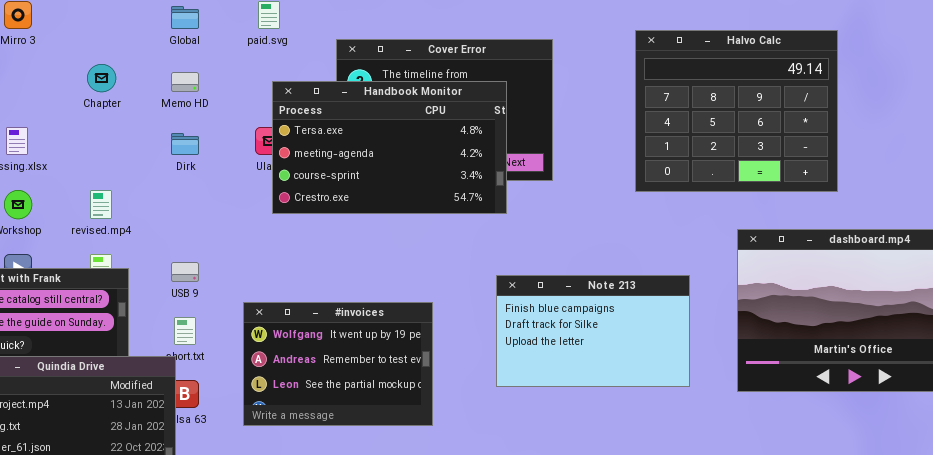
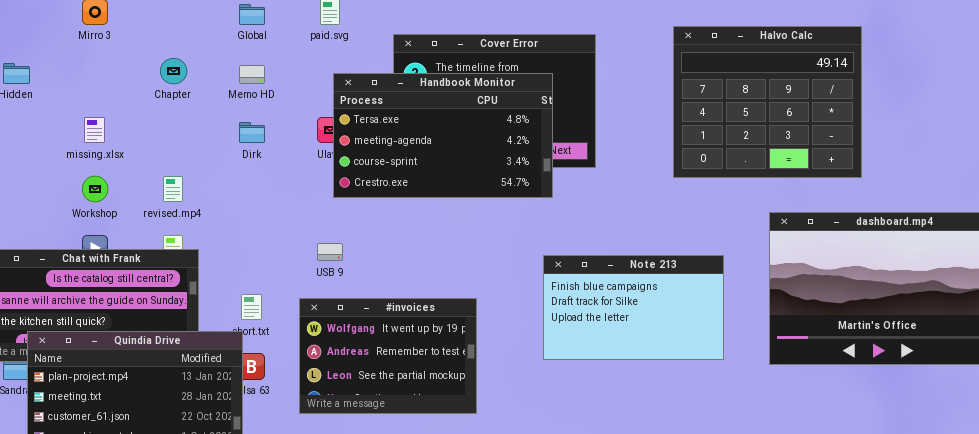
USB 9: [171,262,199,282] -> [317,243,343,261], moved
#invoices: [243,302,433,426] -> [299,298,477,414], moved

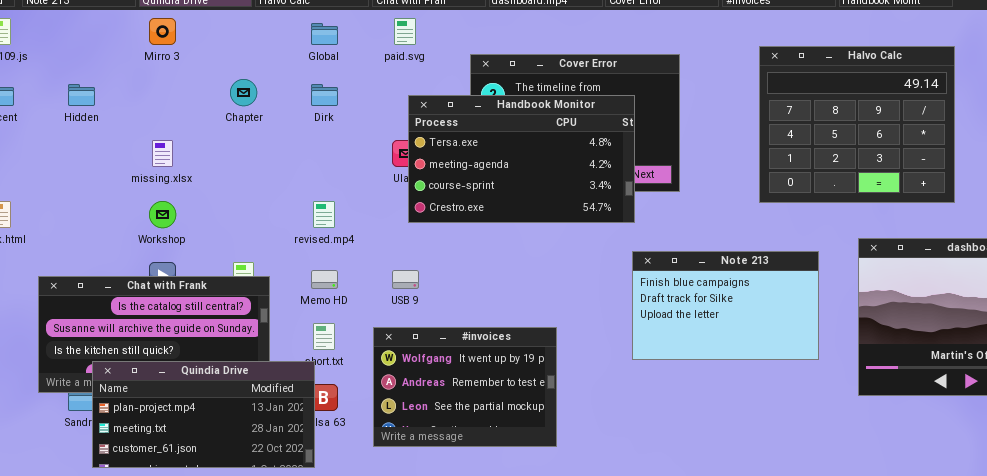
Memo HD: [239,65,265,84] -> [311,270,338,289], moved
Dirk: [239,122,265,143] -> [311,84,338,106], moved
revised.mp4: [163,176,183,202] -> [313,201,335,228], moved
Note 213: [543,255,724,360] -> [632,251,819,360], moved

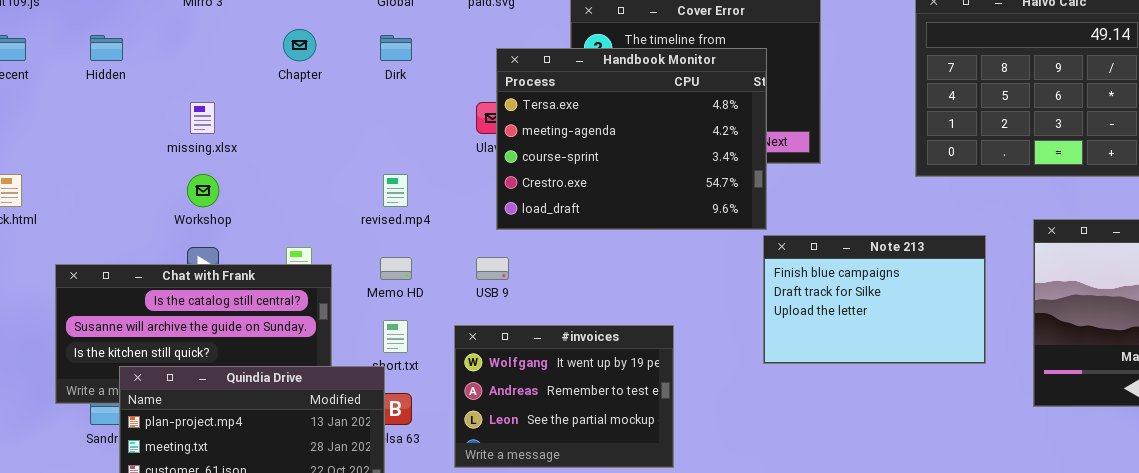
Handbook Monitor: [408,95,635,223] -> [496,48,767,230], resized

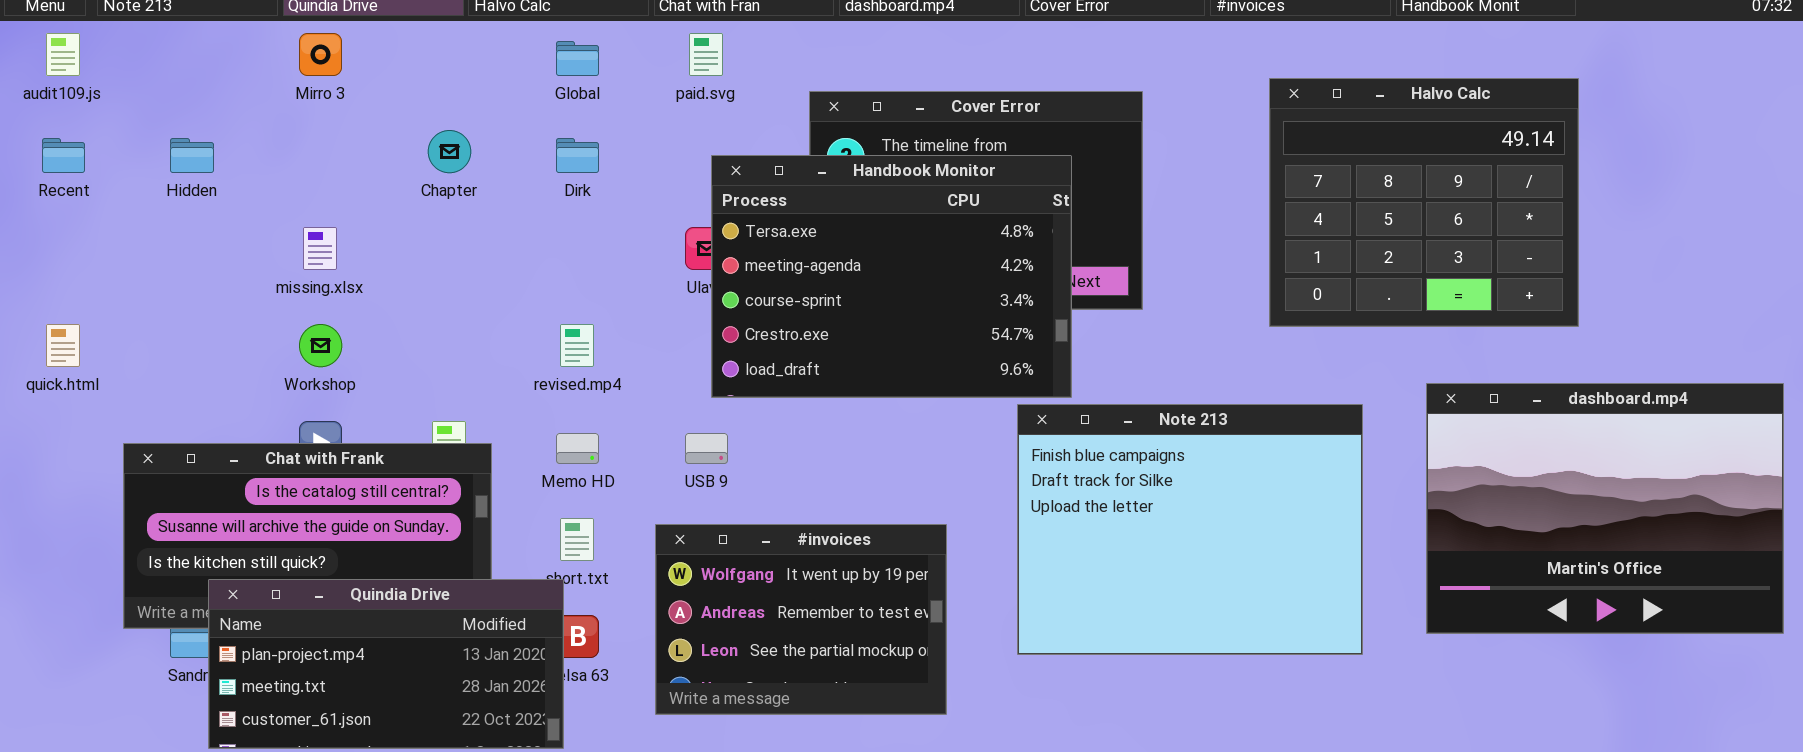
Note 213: [763,235,986,364] -> [1017,404,1363,655], resized

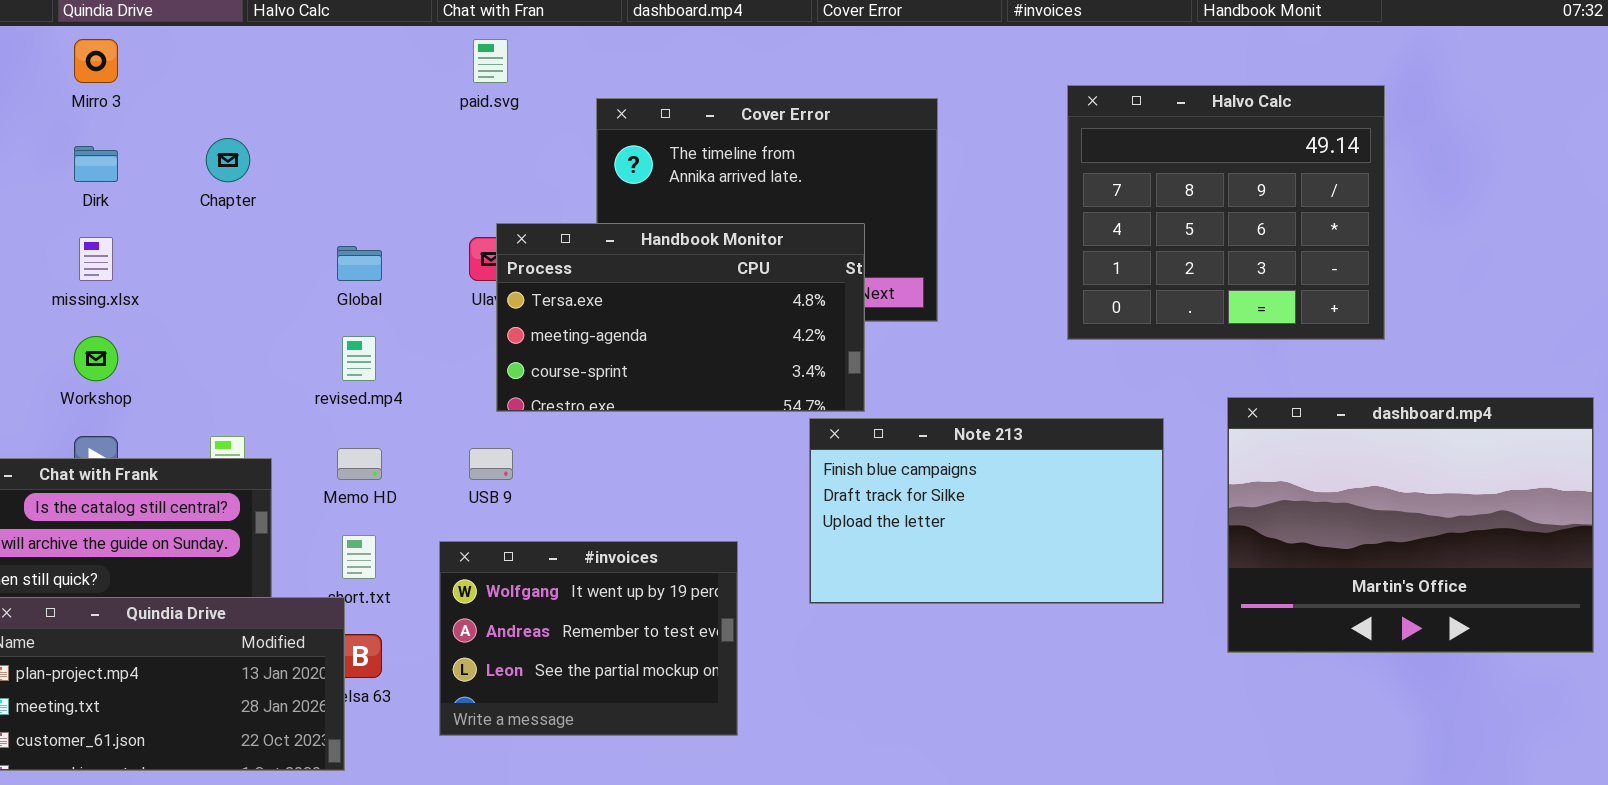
Global: [556,41,599,76] -> [337,246,382,281], moved
Dirk: [556,138,599,173] -> [74,146,118,182], moved
Handbook Monitor: [711,155,1072,398] -> [496,223,865,412], resized
Note 213: [1017,404,1363,655] -> [809,418,1164,604], resized

